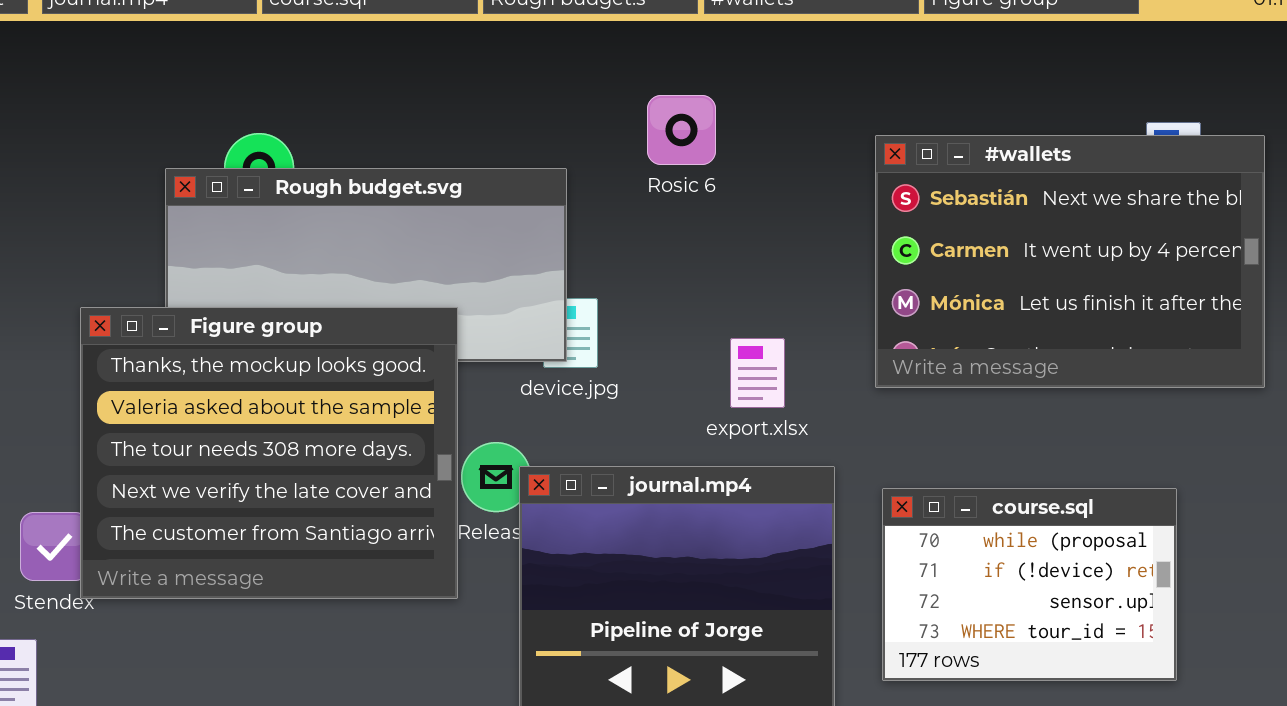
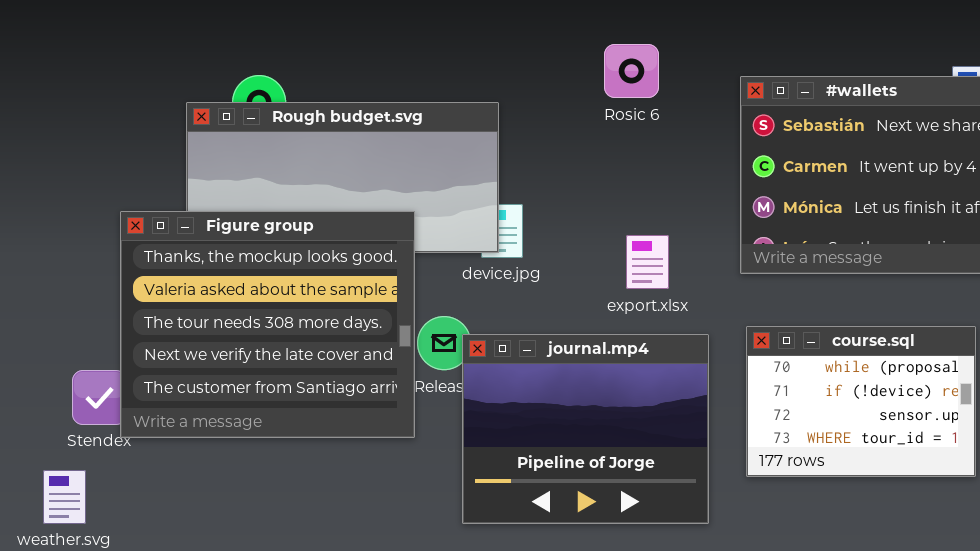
Rosic 6: [647,95,716,165] -> [604,44,659,98], moved
course.sql: [882,488,1177,681] -> [746,326,976,477], moved

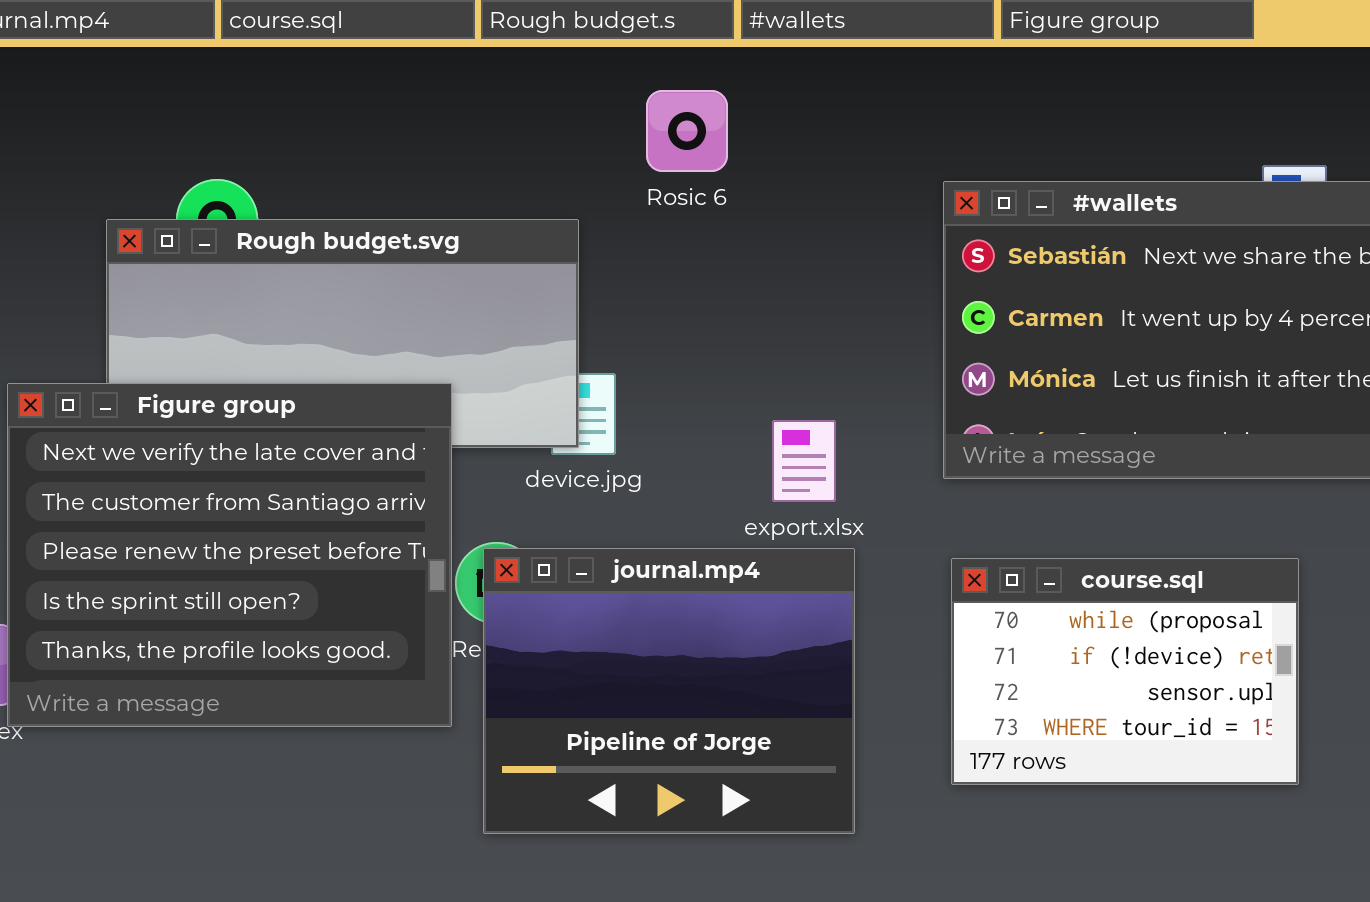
Rosic 6: [604,44,659,98] -> [646,90,728,172], moved
Figure group: [120,211,415,438] -> [7,383,452,727], scrolled down 3 rows
journal.mp4: [462,334,709,524] -> [483,548,855,834], moved

